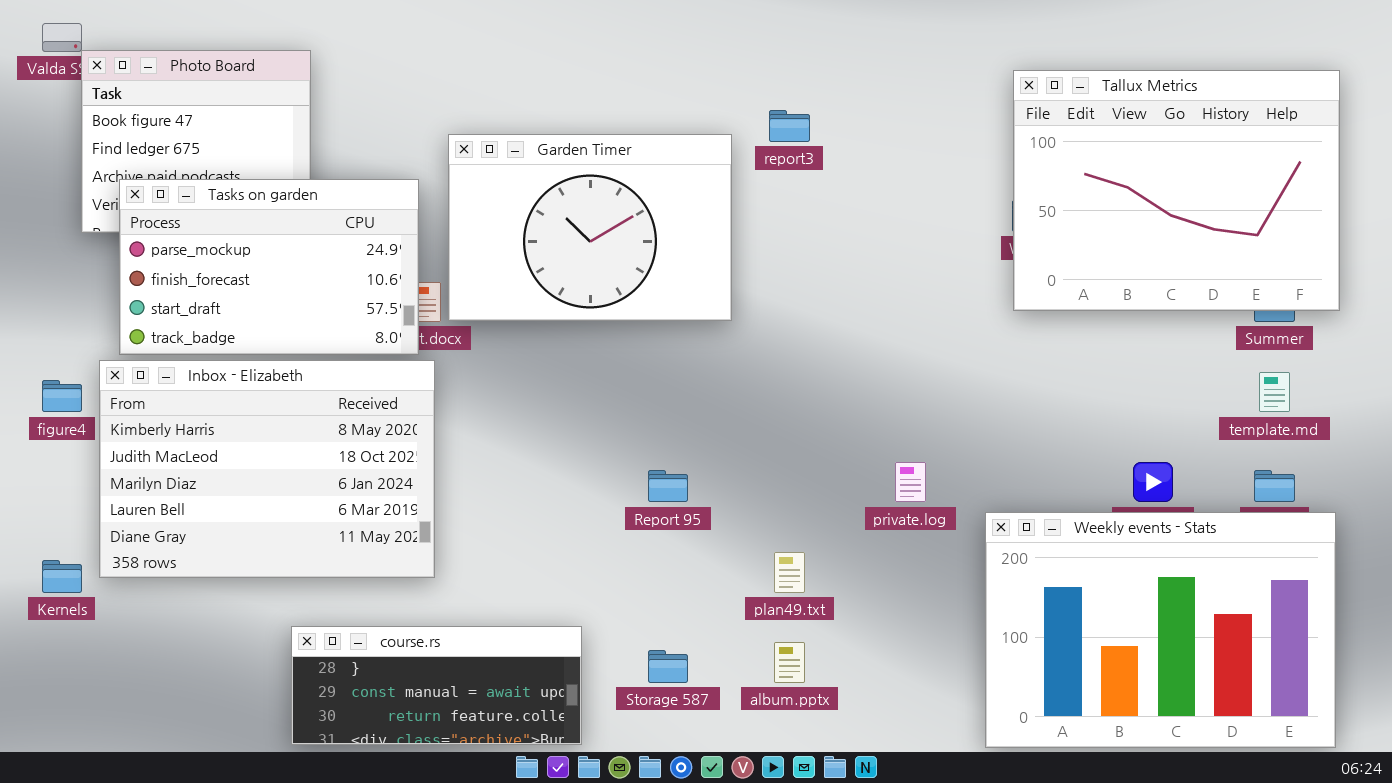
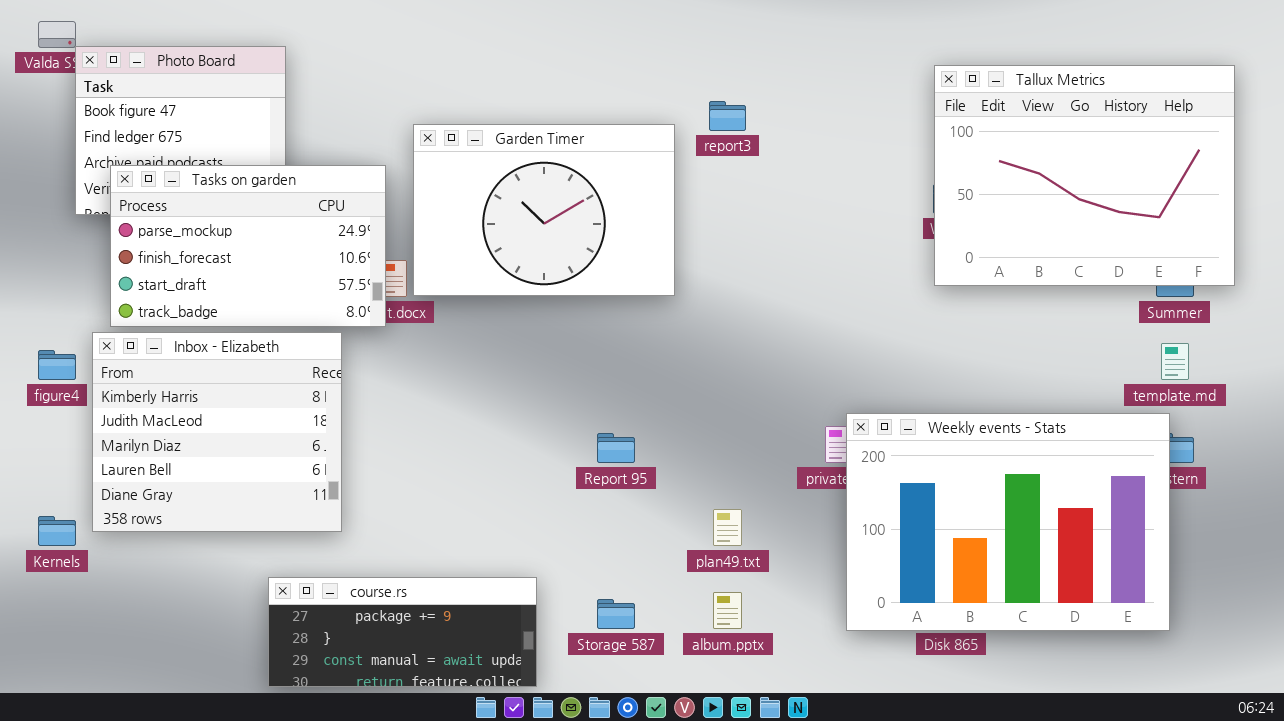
Inbox - Elizabeth: [99,360,435,578] -> [92,332,342,532], resized
Weekly events - Stats: [985,512,1336,748] -> [846,413,1170,631], moved
course.rs: [291,626,582,745] -> [268,577,537,687], scrolled up 1 row

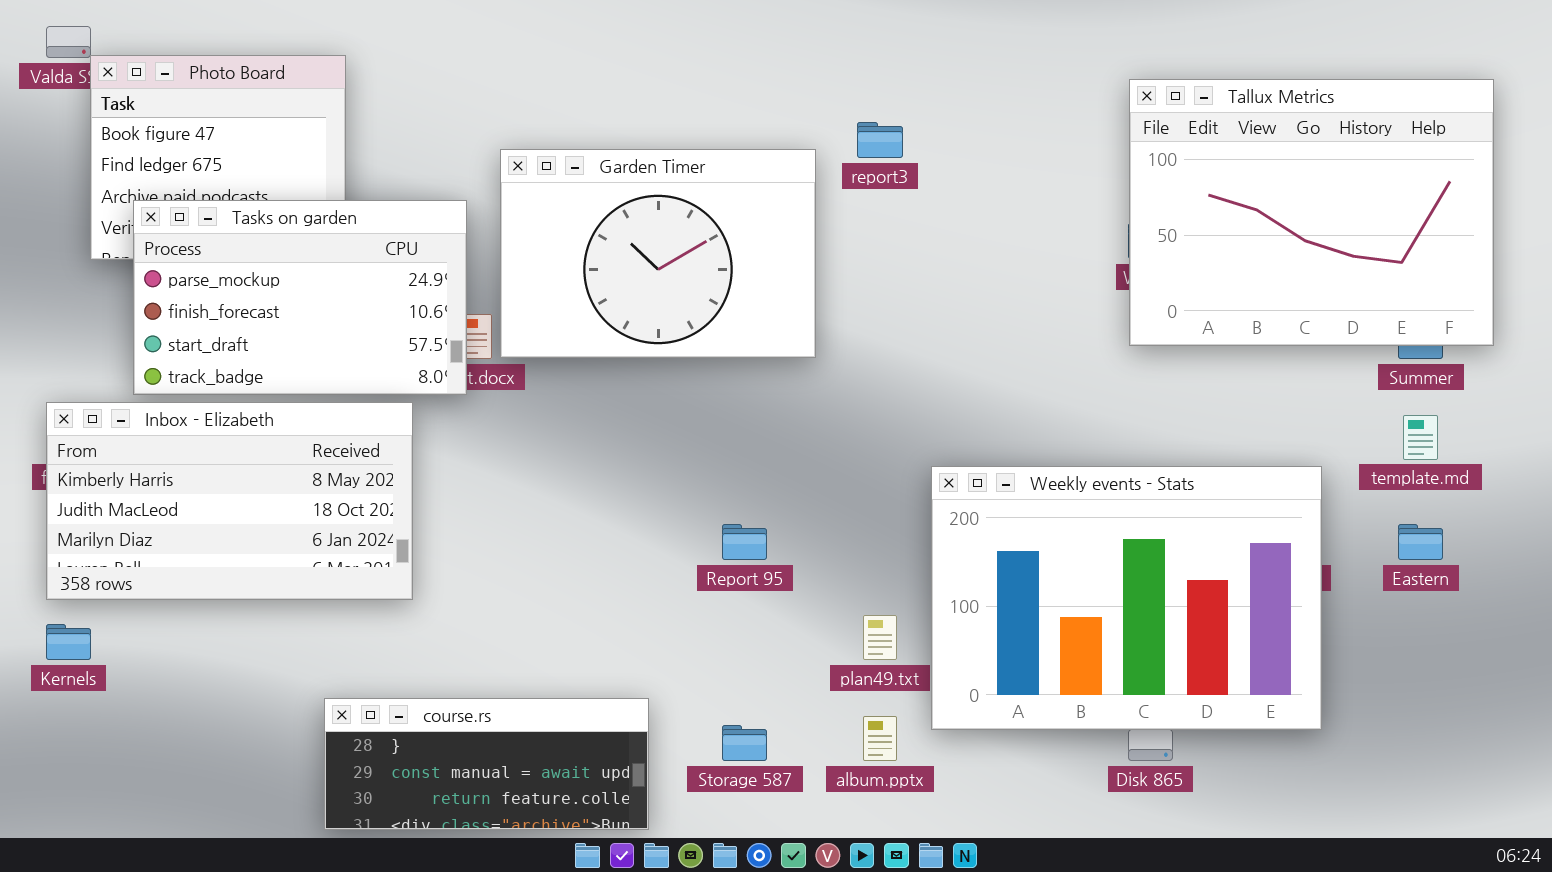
Inbox - Elizabeth: [92,332,342,532] -> [46,402,413,600], resized
Weekly events - Stats: [846,413,1170,631] -> [931,466,1322,730], moved
course.rs: [268,577,537,687] -> [324,698,649,830], scrolled down 1 row

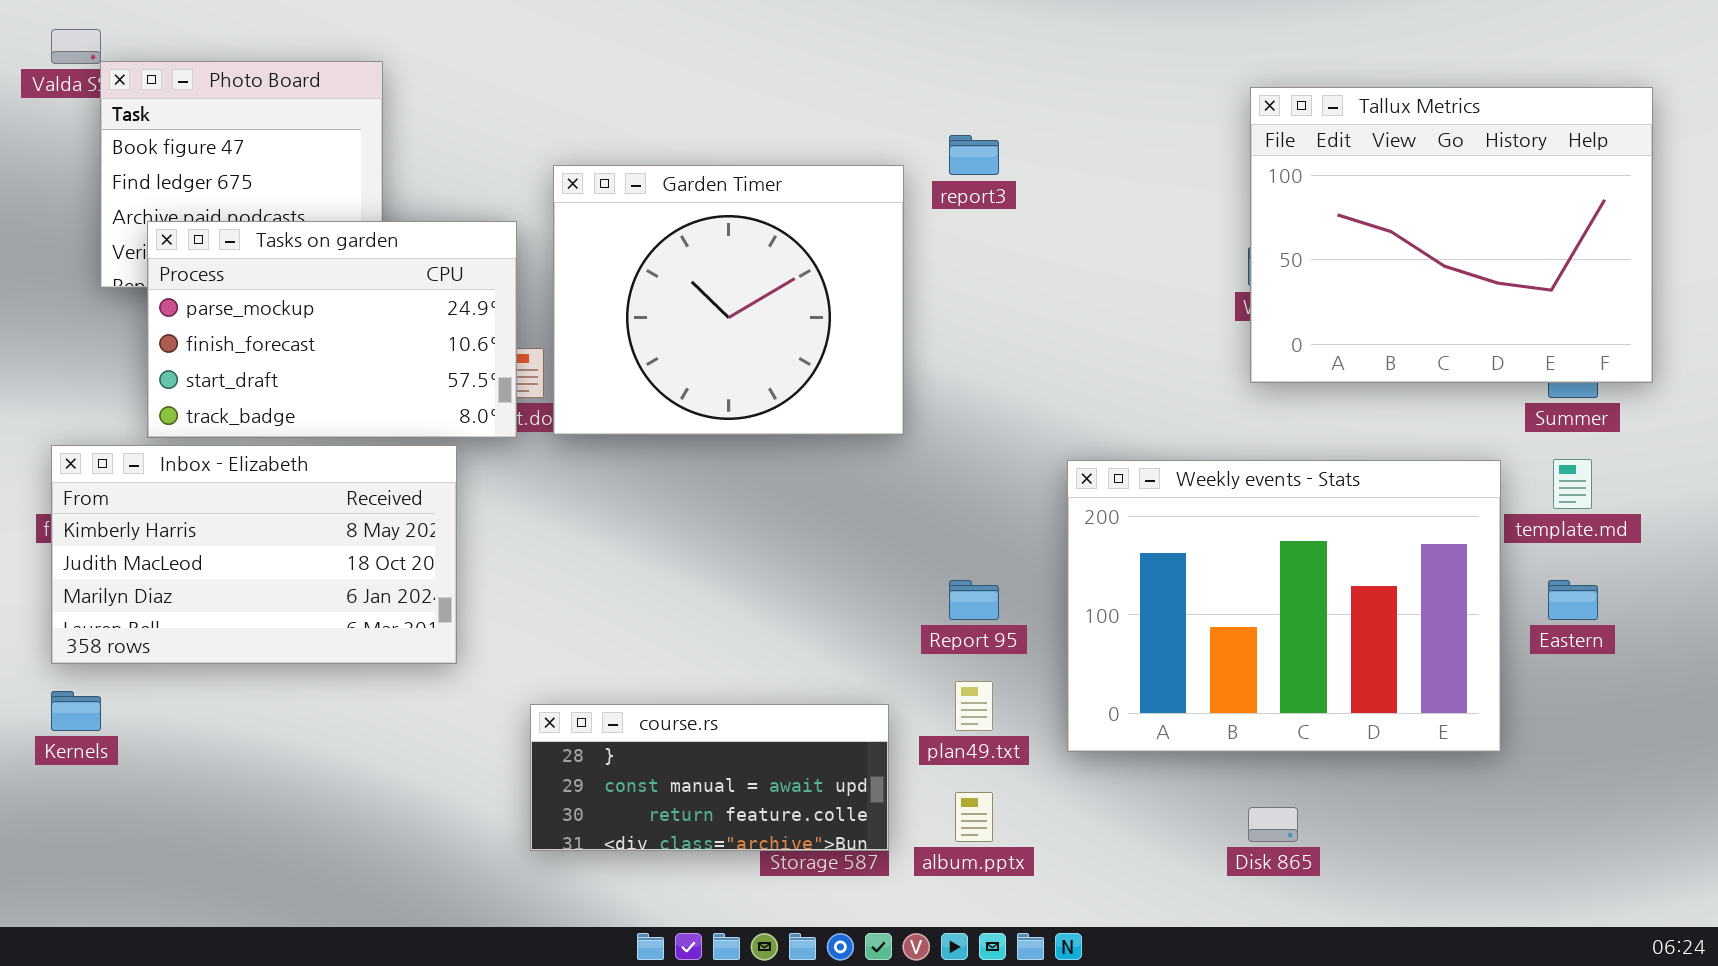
Garden Timer: [500,149,816,358] -> [553,165,904,435], resized
Weekly events - Stats: [931,466,1322,730] -> [1067,460,1501,752], moved
Report 95: [722,524,767,560] -> [949,580,999,620], moved
course.rs: [324,698,649,830] -> [530,704,889,851], moved

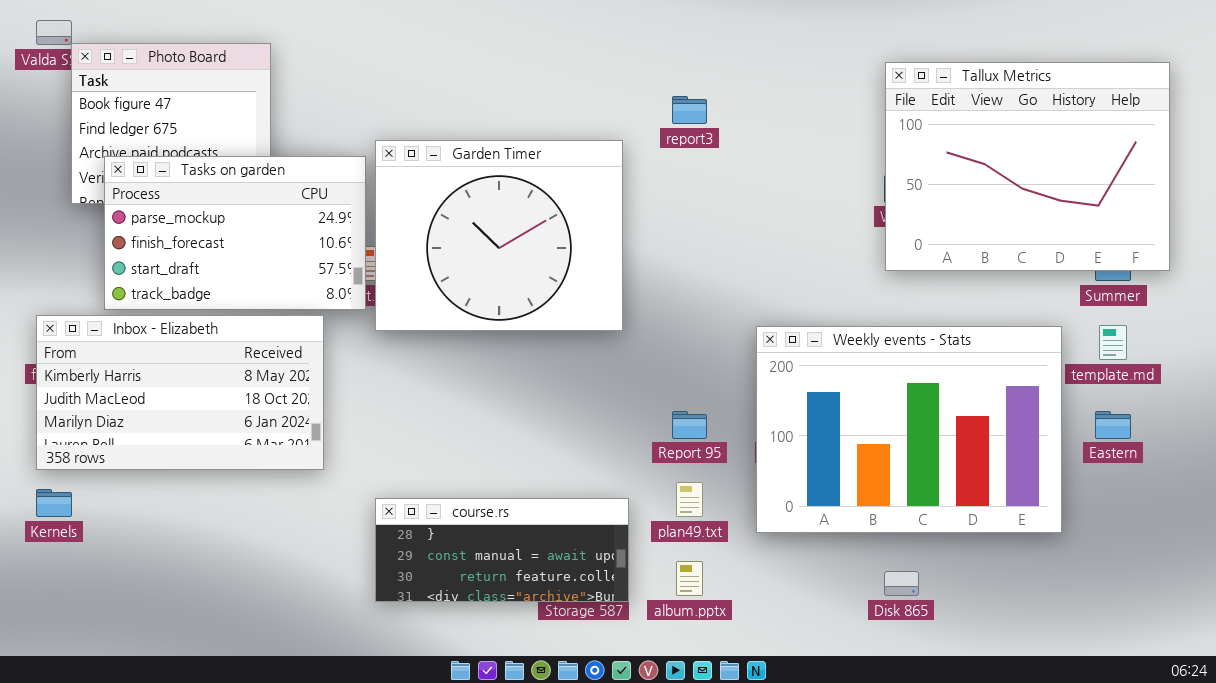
Garden Timer: [553,165,904,435] -> [375,140,623,331], moved

